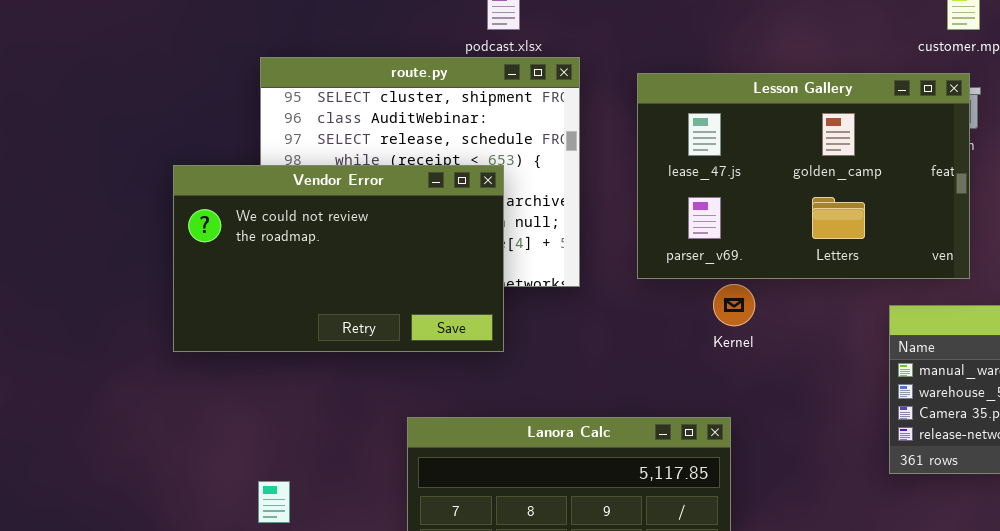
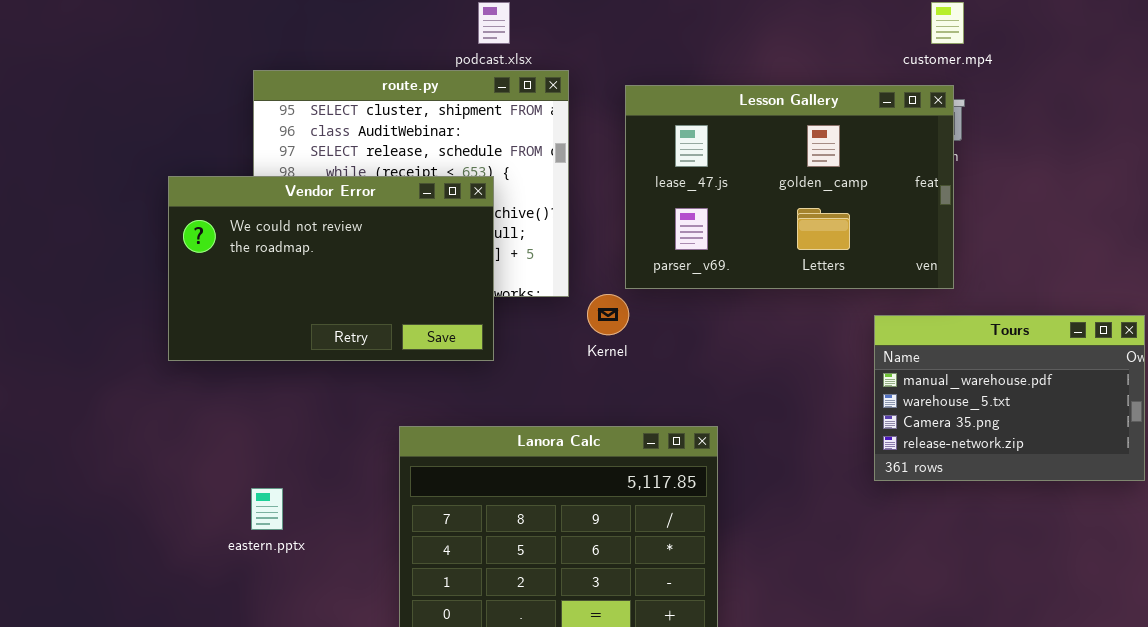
Kernel: [713,284,755,326] -> [587,294,629,335], moved

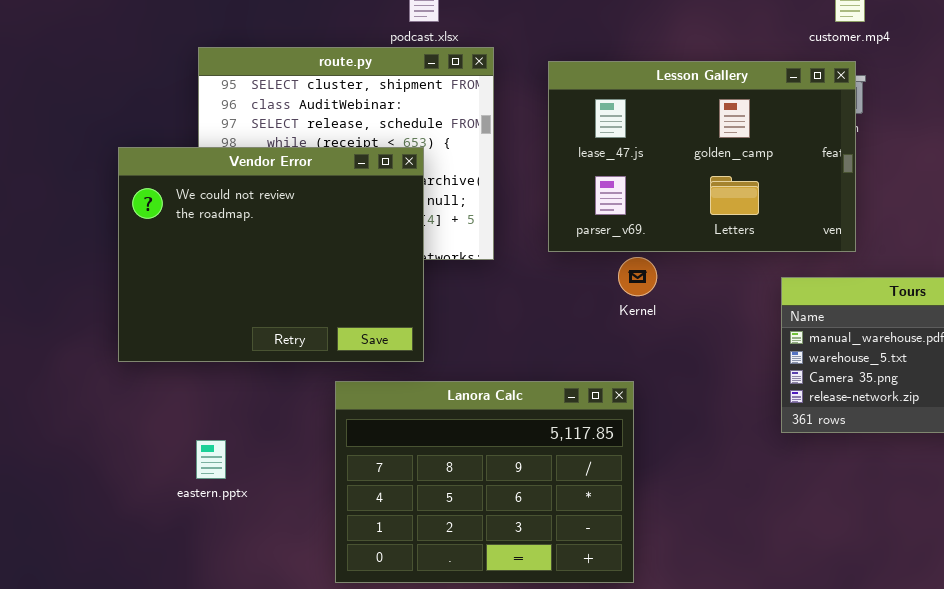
Vendor Error: [168,176,494,361] -> [118,147,424,362], resized
Kernel: [587,294,629,335] -> [618,257,657,296], moved

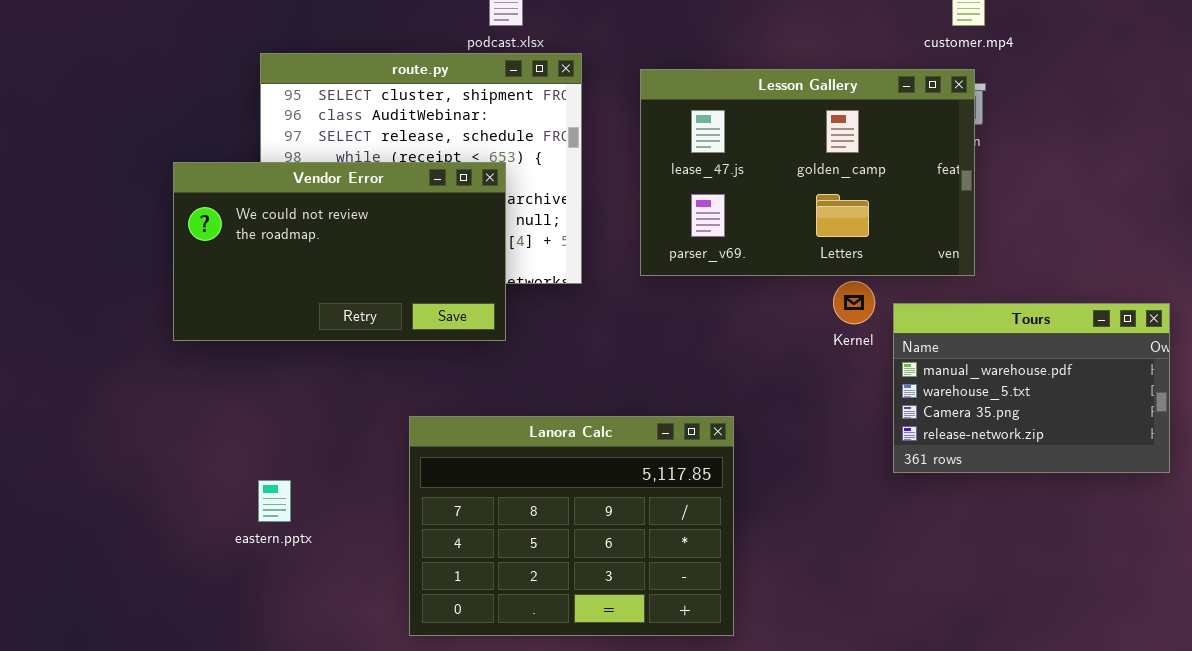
Vendor Error: [118,147,424,362] -> [173,162,506,341], resized
Kernel: [618,257,657,296] -> [833,281,875,324], moved

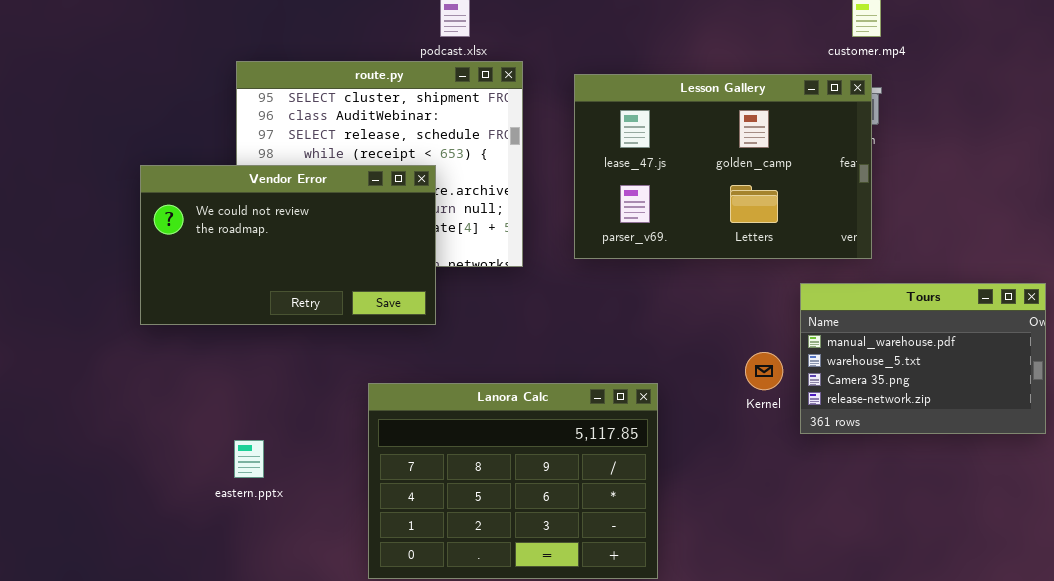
Vendor Error: [173,162,506,341] -> [140,165,436,325], moved
Kernel: [833,281,875,324] -> [745,352,783,390], moved

